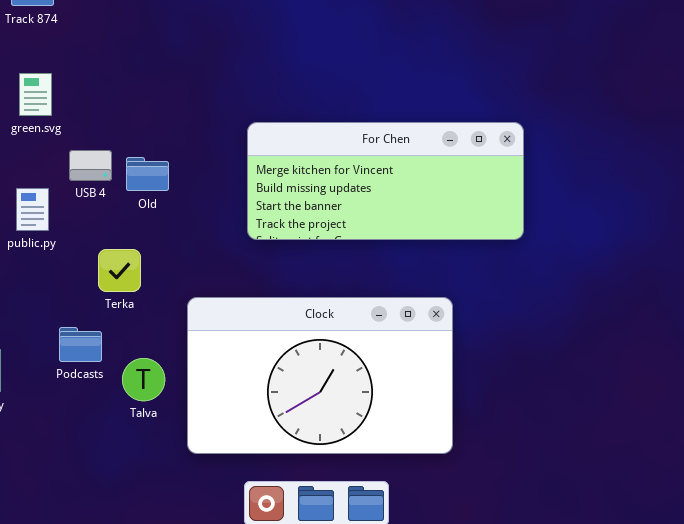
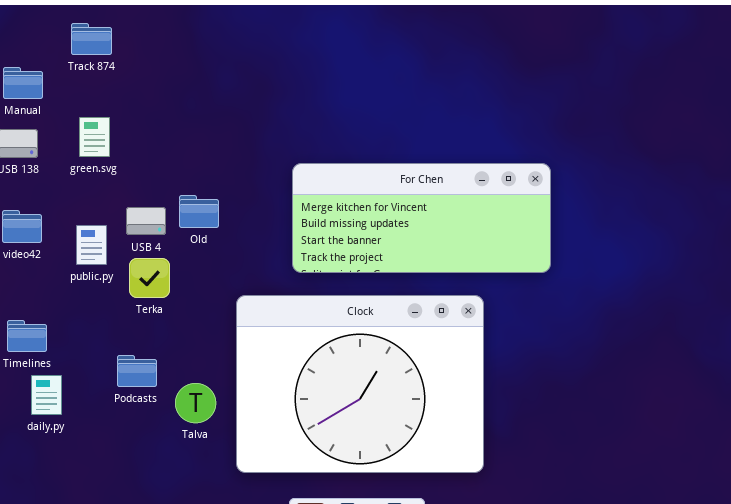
USB 4: [69,150,112,181] -> [126,207,166,235], moved
Terka: [98,249,141,292] -> [129,258,170,298], moved
Clock: [187,297,453,454] -> [236,295,484,473], resized

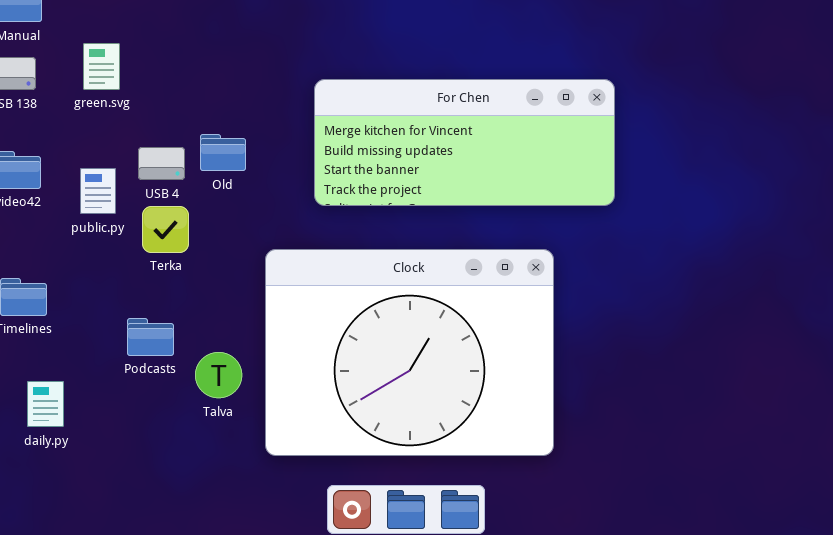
For Chen: [292,163,551,273] -> [314,79,615,206], moved
daily.py: [31,375,62,415] -> [27,381,64,427], moved

